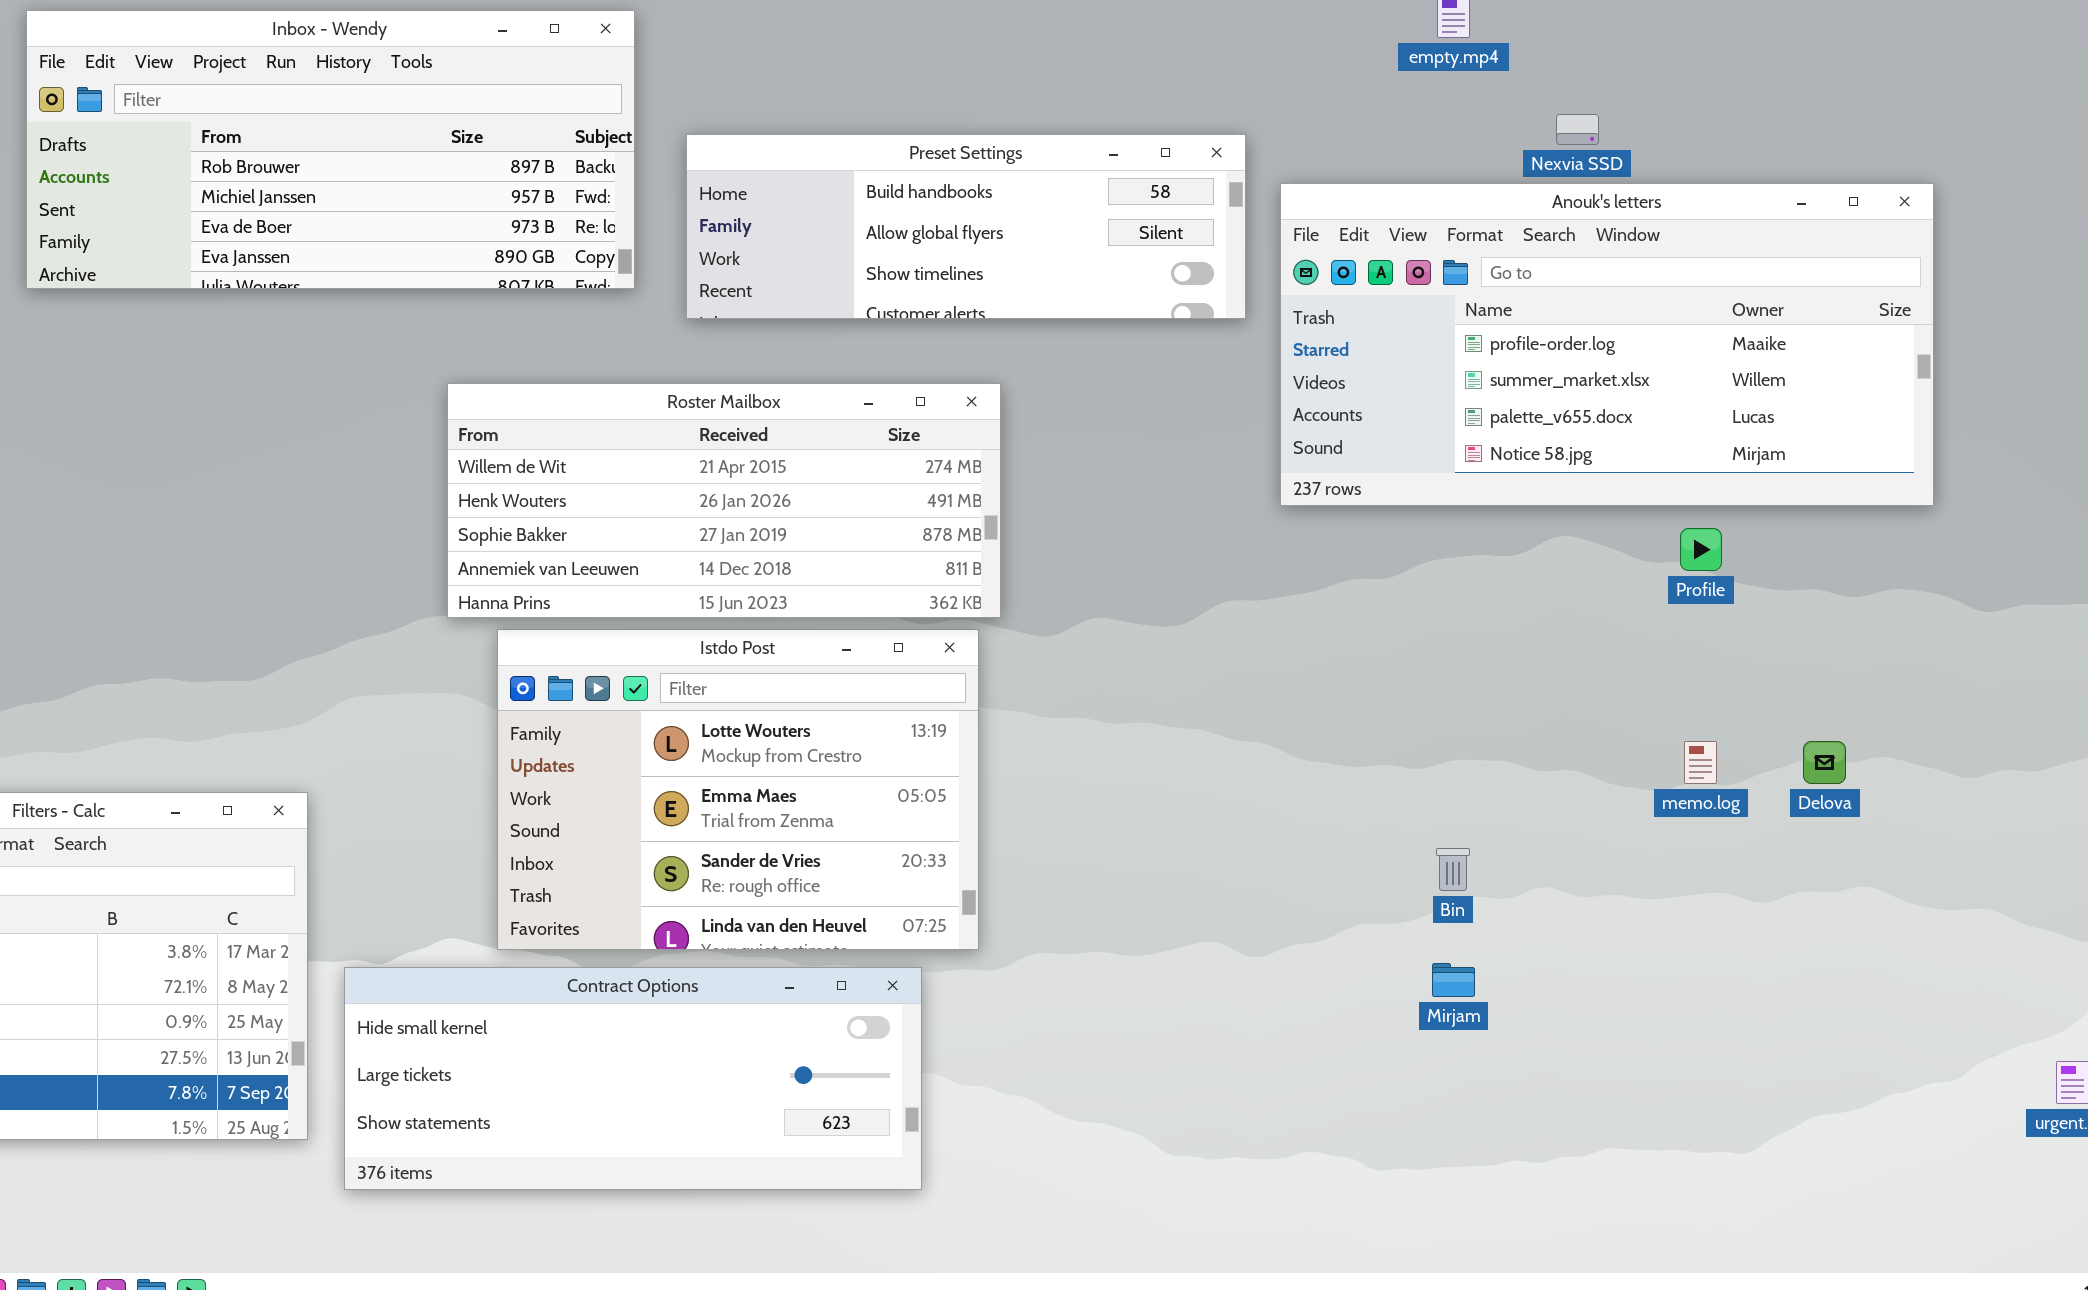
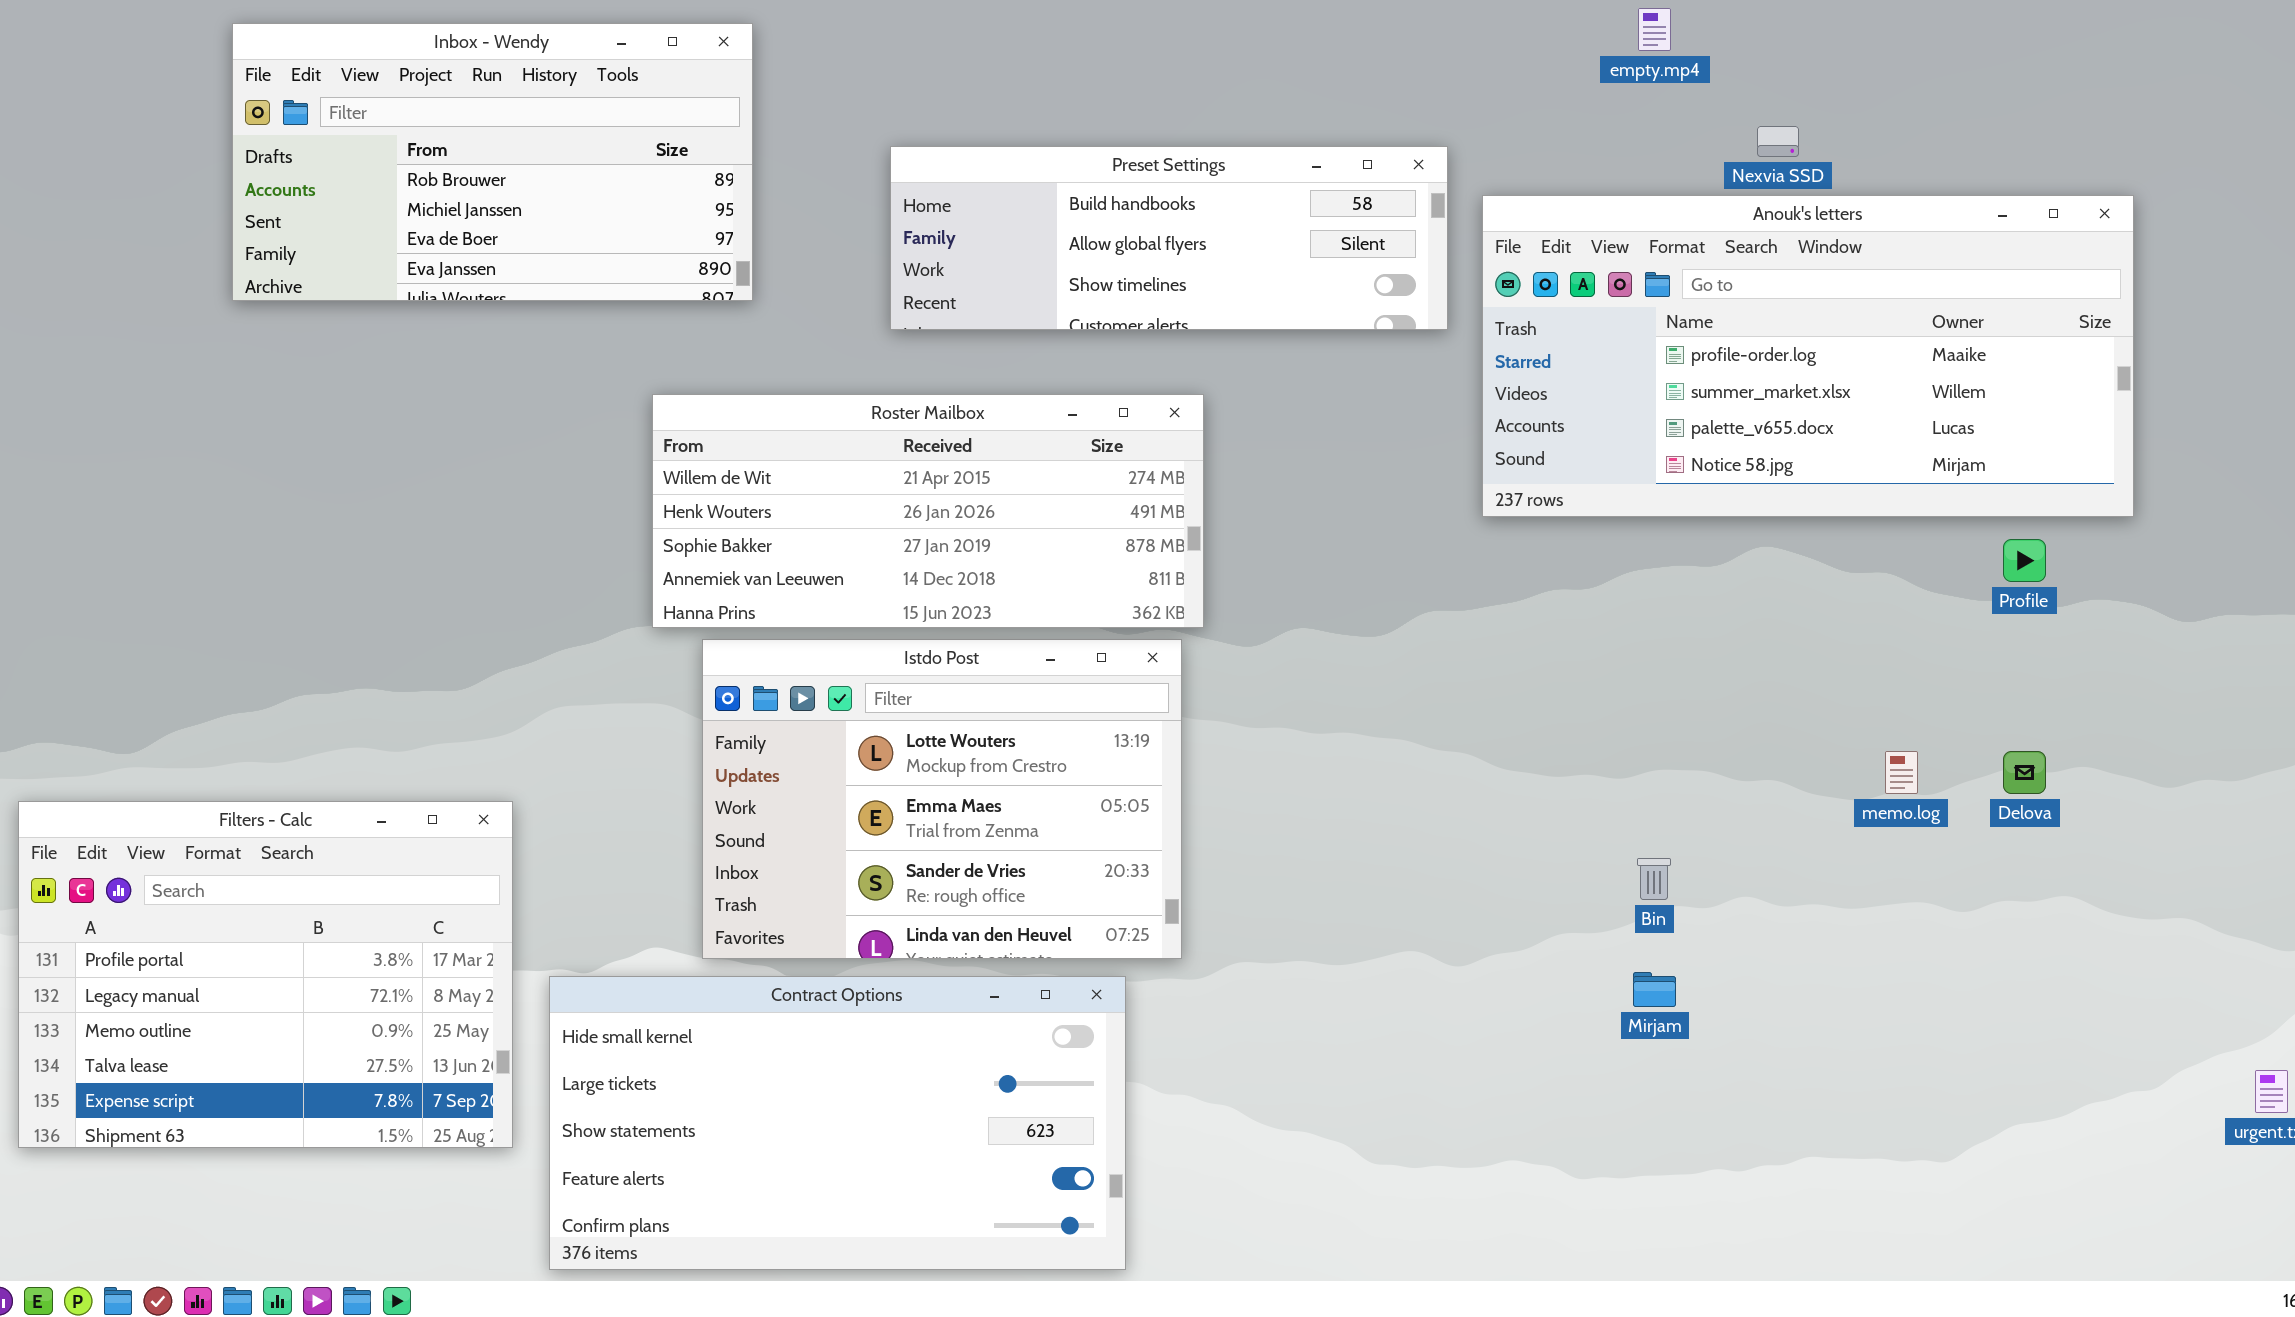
Inbox - Wendy: [26,10,635,289] -> [232,23,753,301], resized
Profile: [1680,528,1722,571] -> [2003,539,2046,582], moved
Contract Options: [344,967,922,1190] -> [549,976,1126,1270], resized

